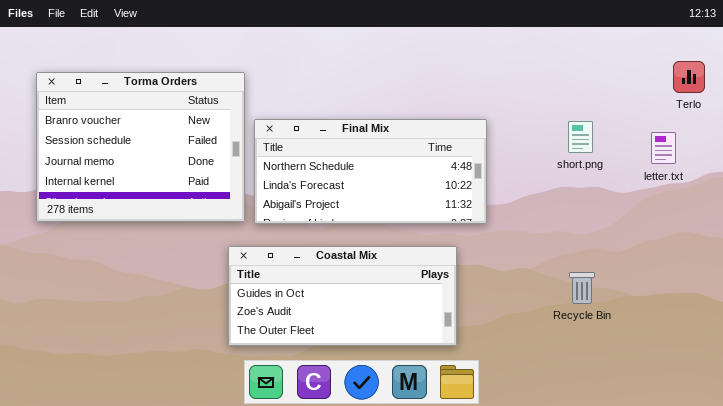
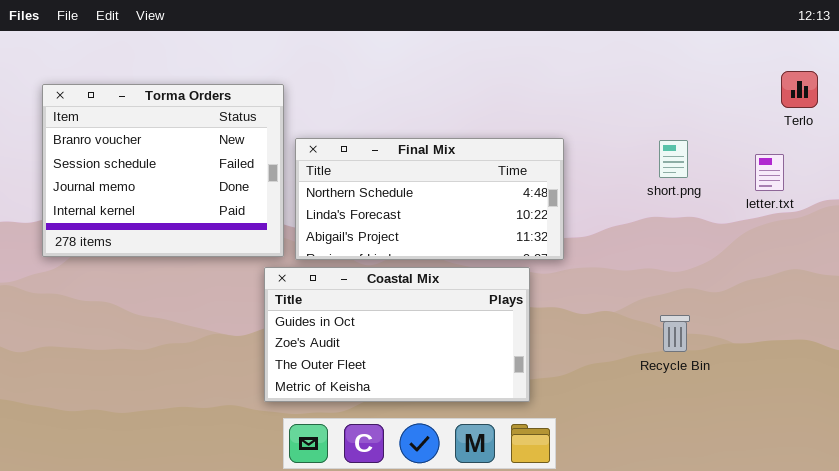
Coastal Mix: [228,246,457,346] -> [264,267,530,402], resized

